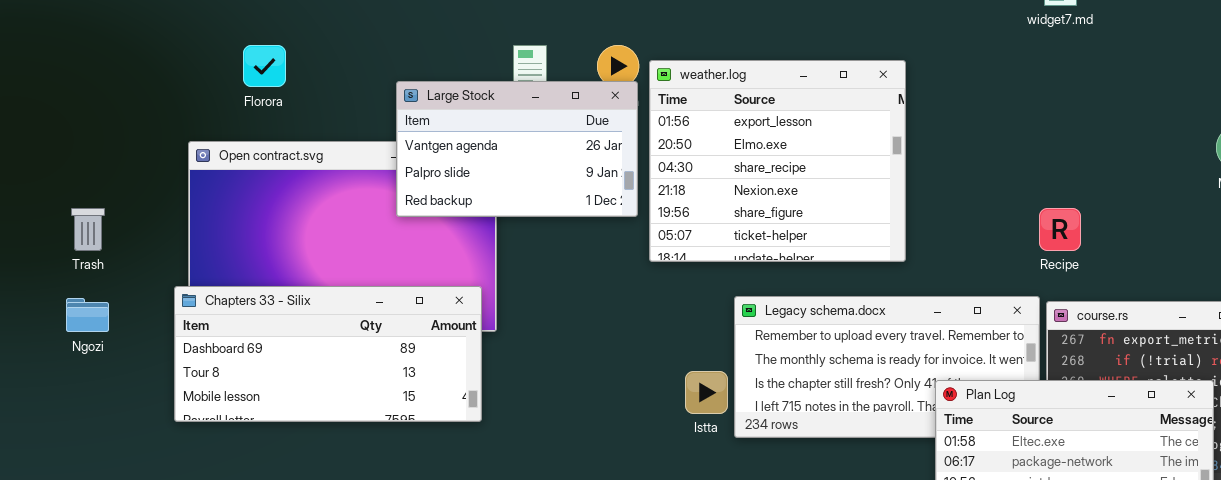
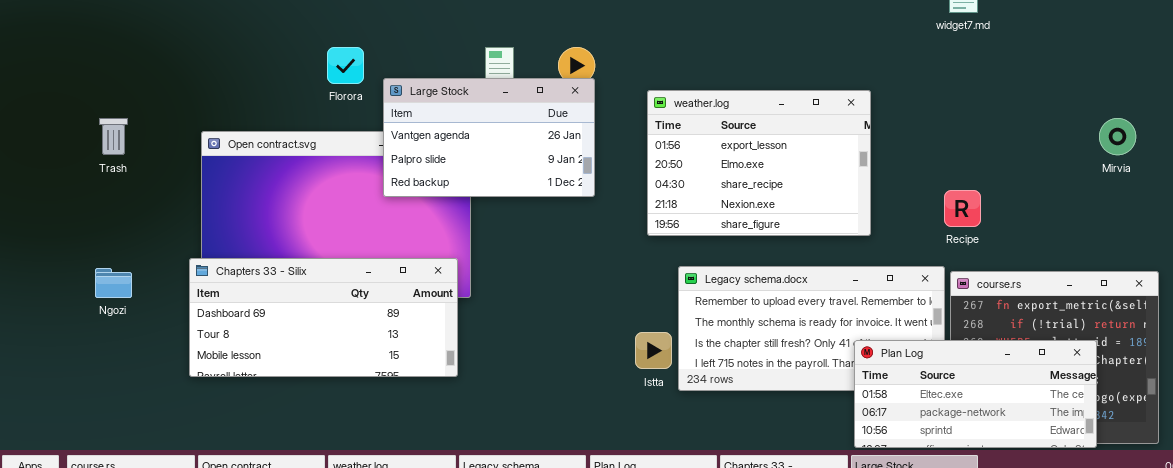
Florora: [243,45,286,87] -> [327,47,364,84], moved
weather.log: [649,60,906,262] -> [647,90,871,236], moved, resized
Trash: [71,208,105,251] -> [99,118,128,155], moved

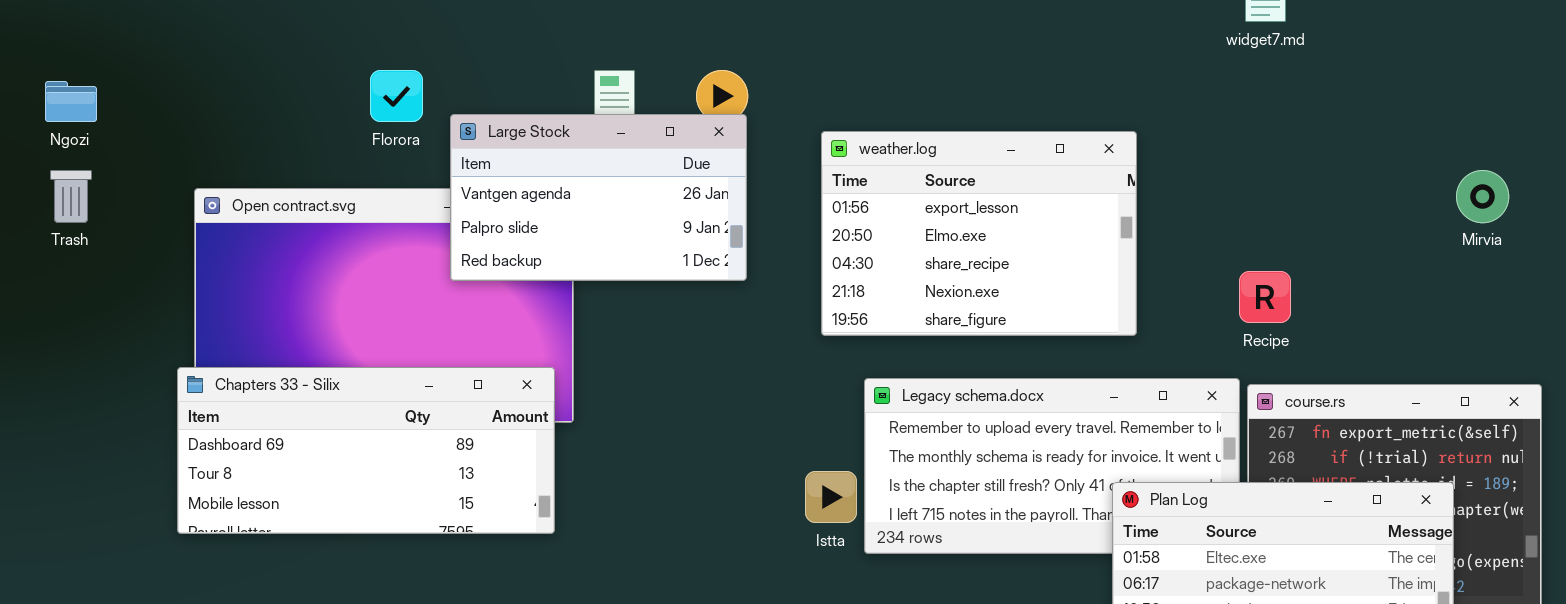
Ngozi: [95,268,132,298] -> [45,81,97,122], moved

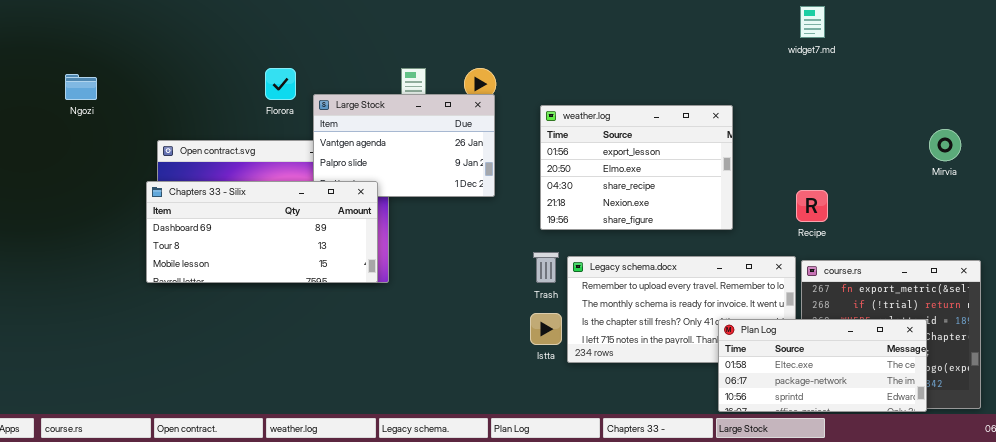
Trash: [50,170,92,223] -> [533,252,559,283], moved
Chapters 33 - Silix: [177,367,555,534] -> [146,181,378,283], moved

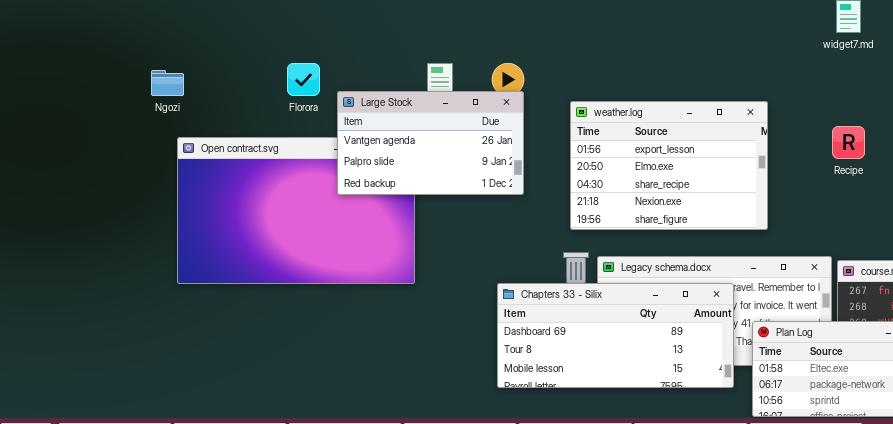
Ngozi: [65,74,97,100] -> [151,70,184,96], moved
Chapters 33 - Silix: [146,181,378,283] -> [497,283,734,388], moved
Recipe: [796,190,828,222] -> [832,126,865,159], moved

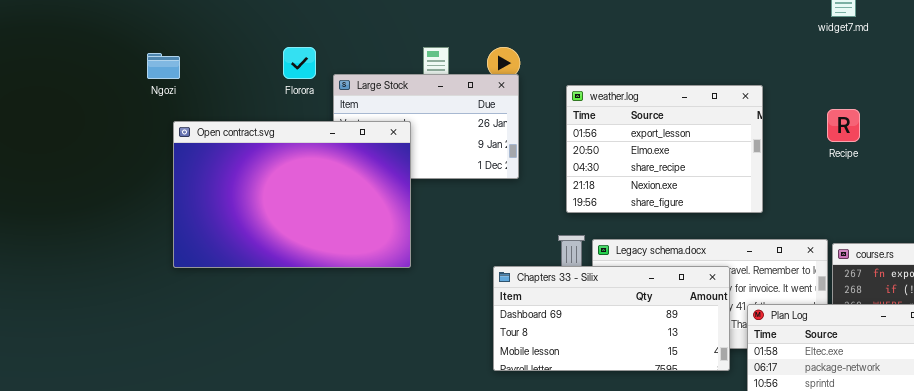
Open contract.svg: [177,137,415,284] -> [173,121,411,268], raised

